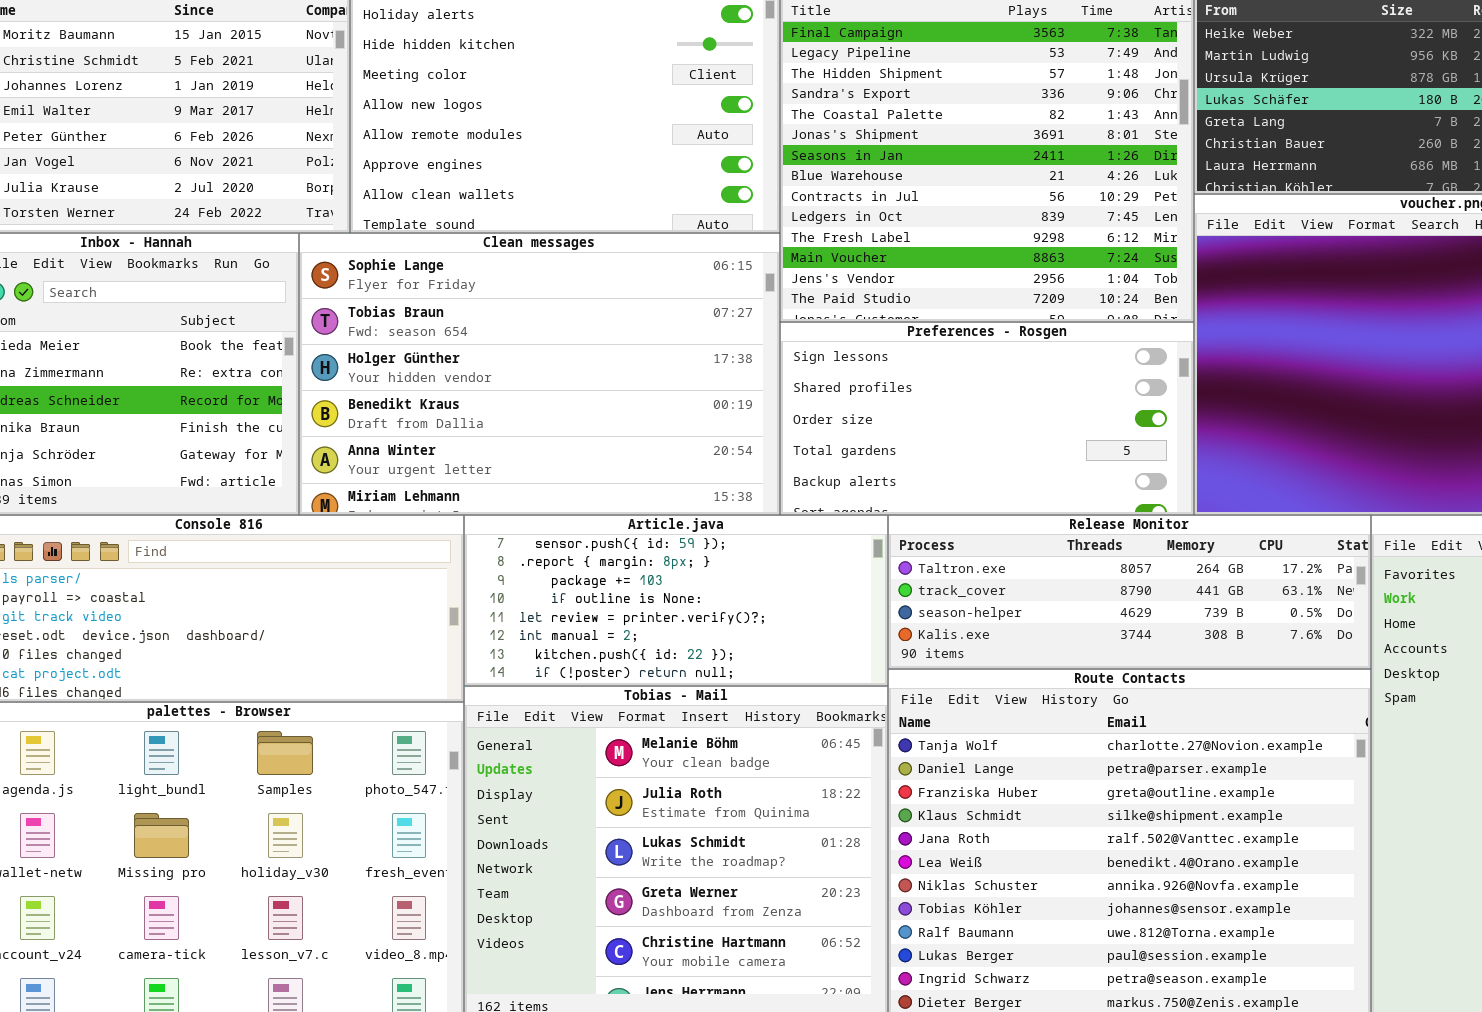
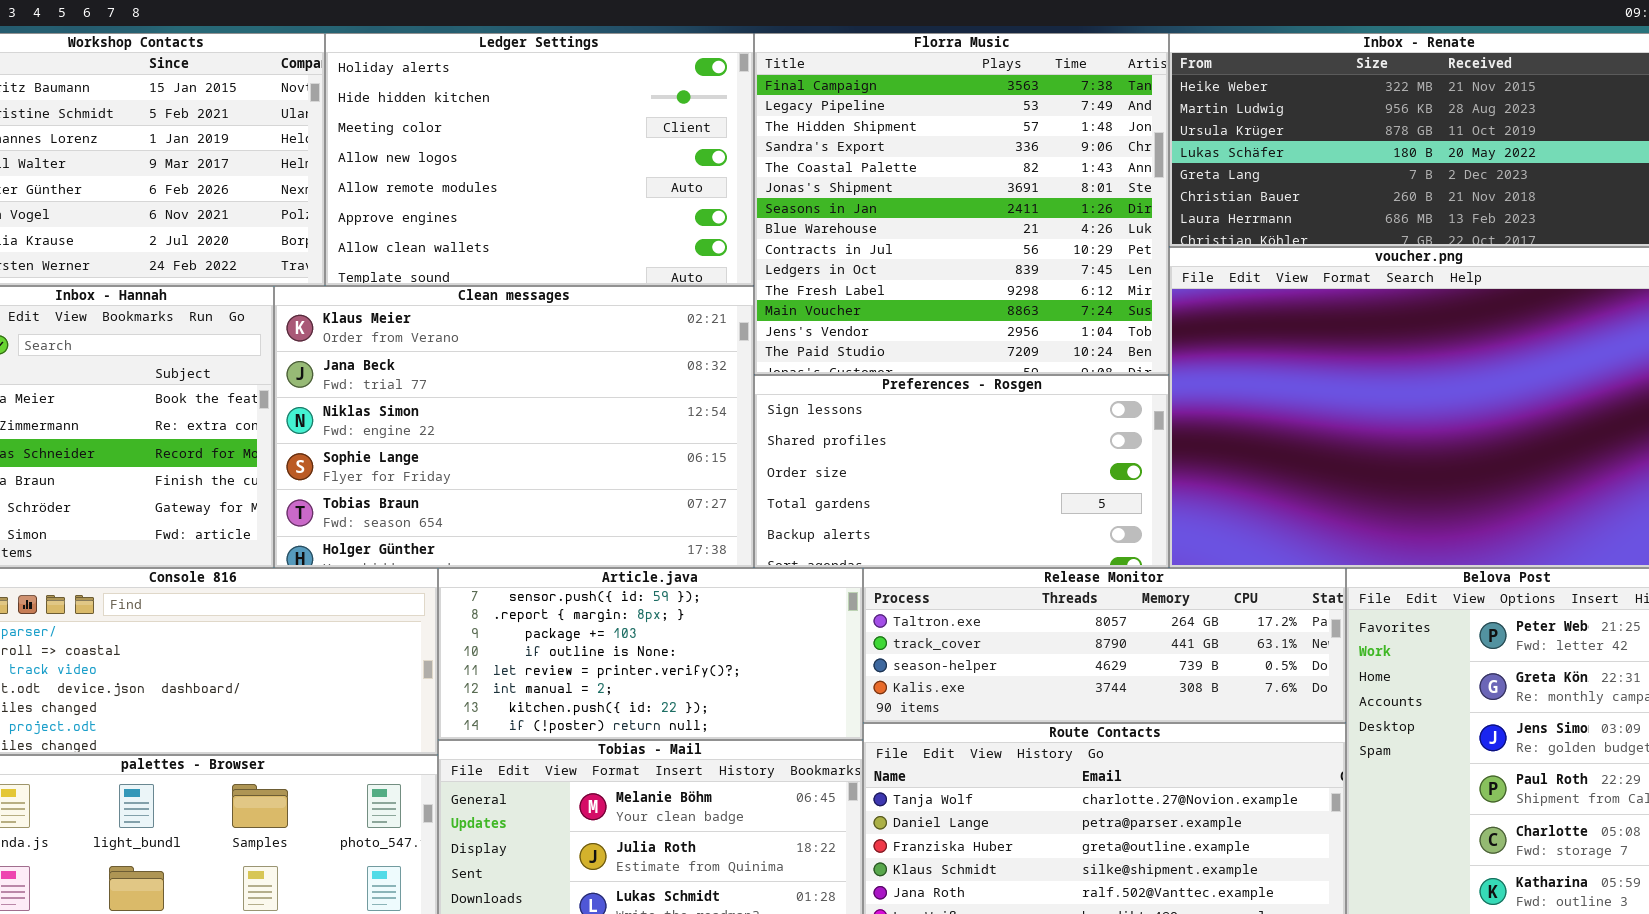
Clean messages: [299,233,780,515] -> [274,286,754,568], scrolled up 3 rows

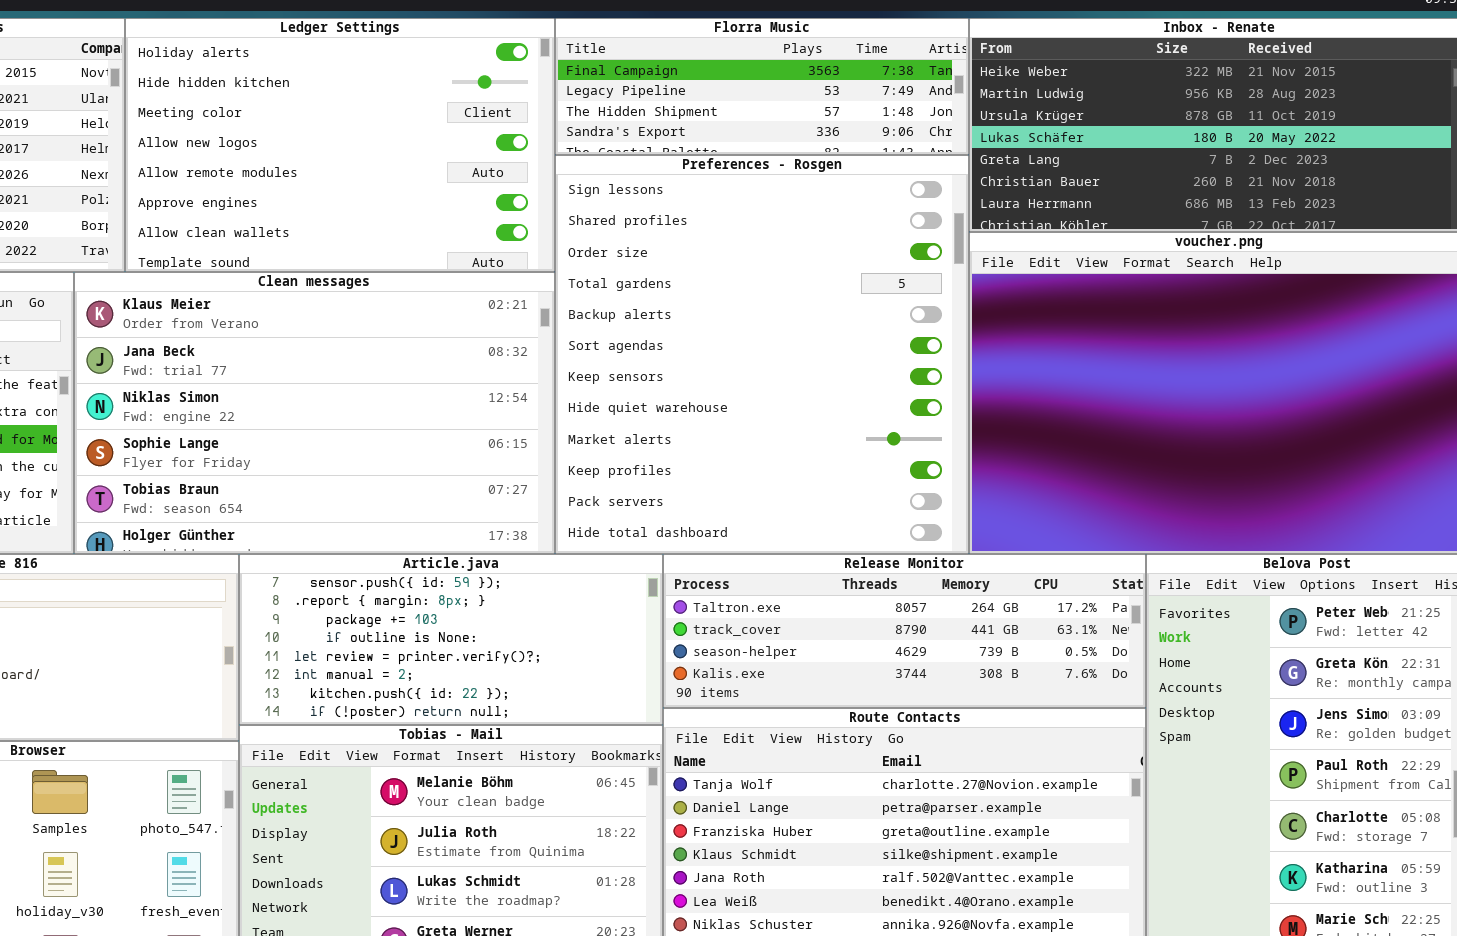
Florra Music: [754,33,1169,375] -> [555,18,969,155], resized
Preferences - Rosgen: [754,375,1169,568] -> [555,155,969,554], resized

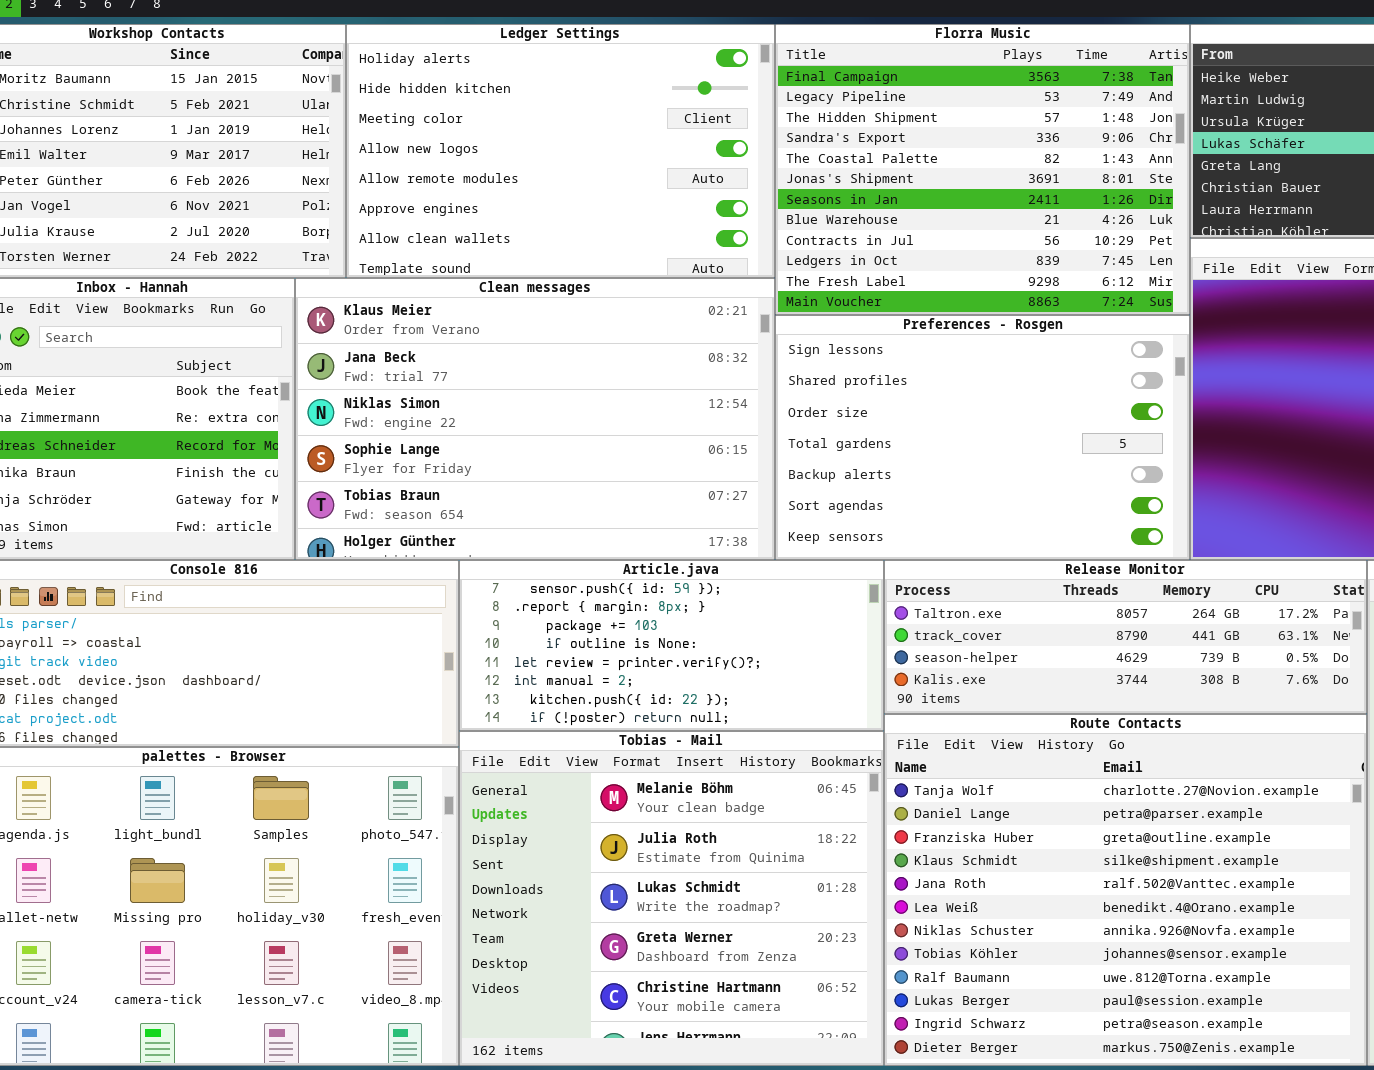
Florra Music: [555,18,969,155] -> [775,24,1190,315], resized
Preferences - Rosgen: [555,155,969,554] -> [775,315,1190,560], resized

